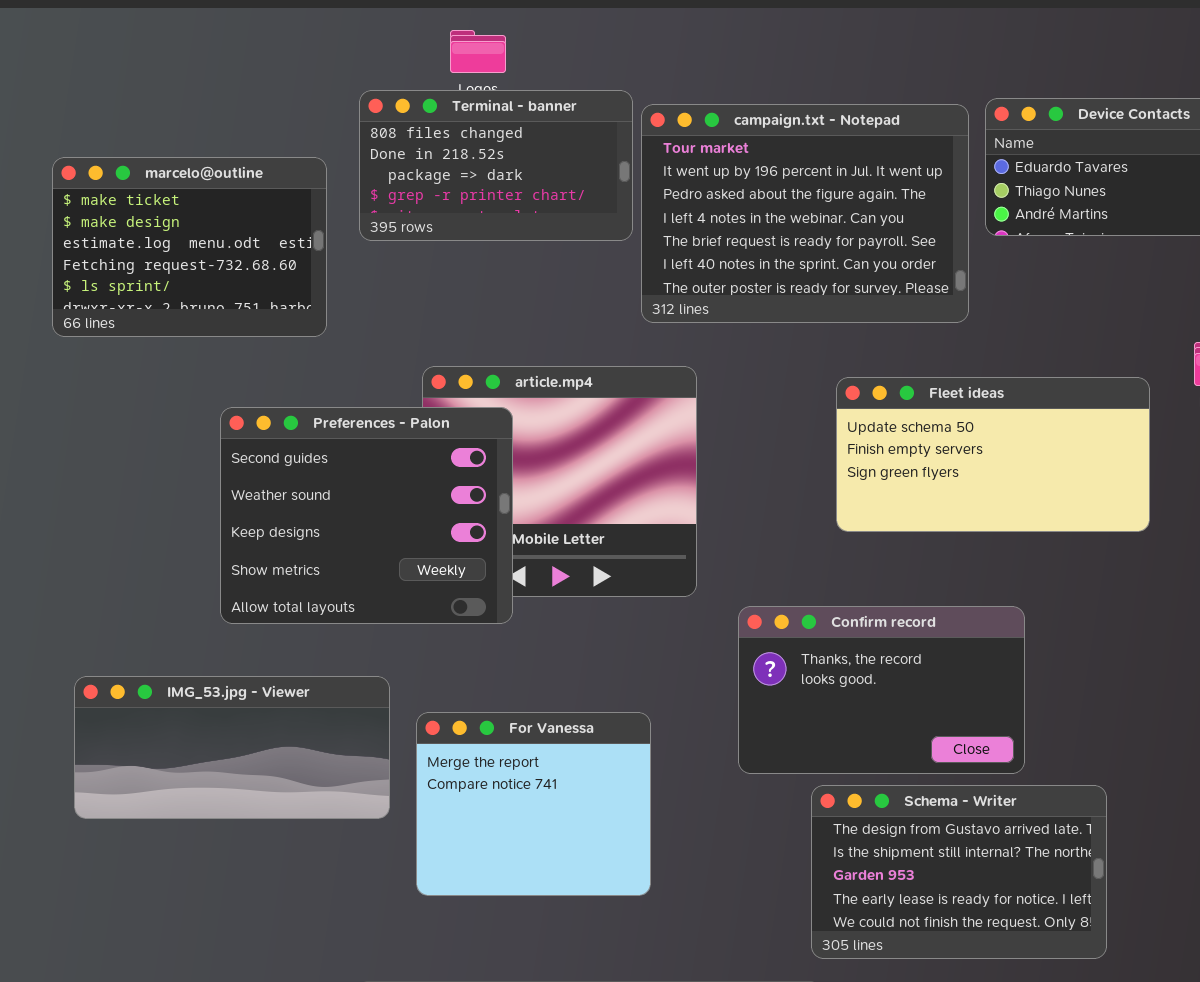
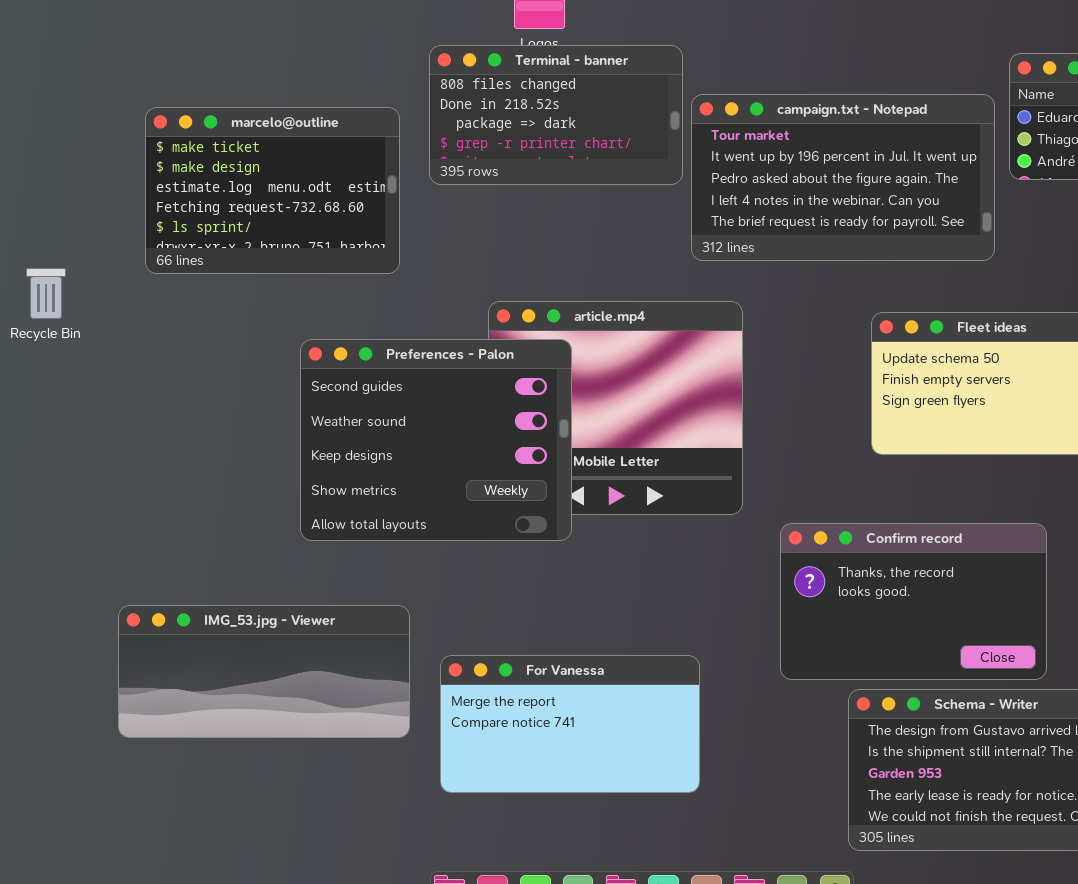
campaign.txt - Notepad: [641,104,969,323] -> [691,94,995,261], resized
IMG_53.jpg - Viewer: [74,676,390,819] -> [118,605,410,738], moved
For Vanessa: [416,712,651,896] -> [440,655,700,793], resized

